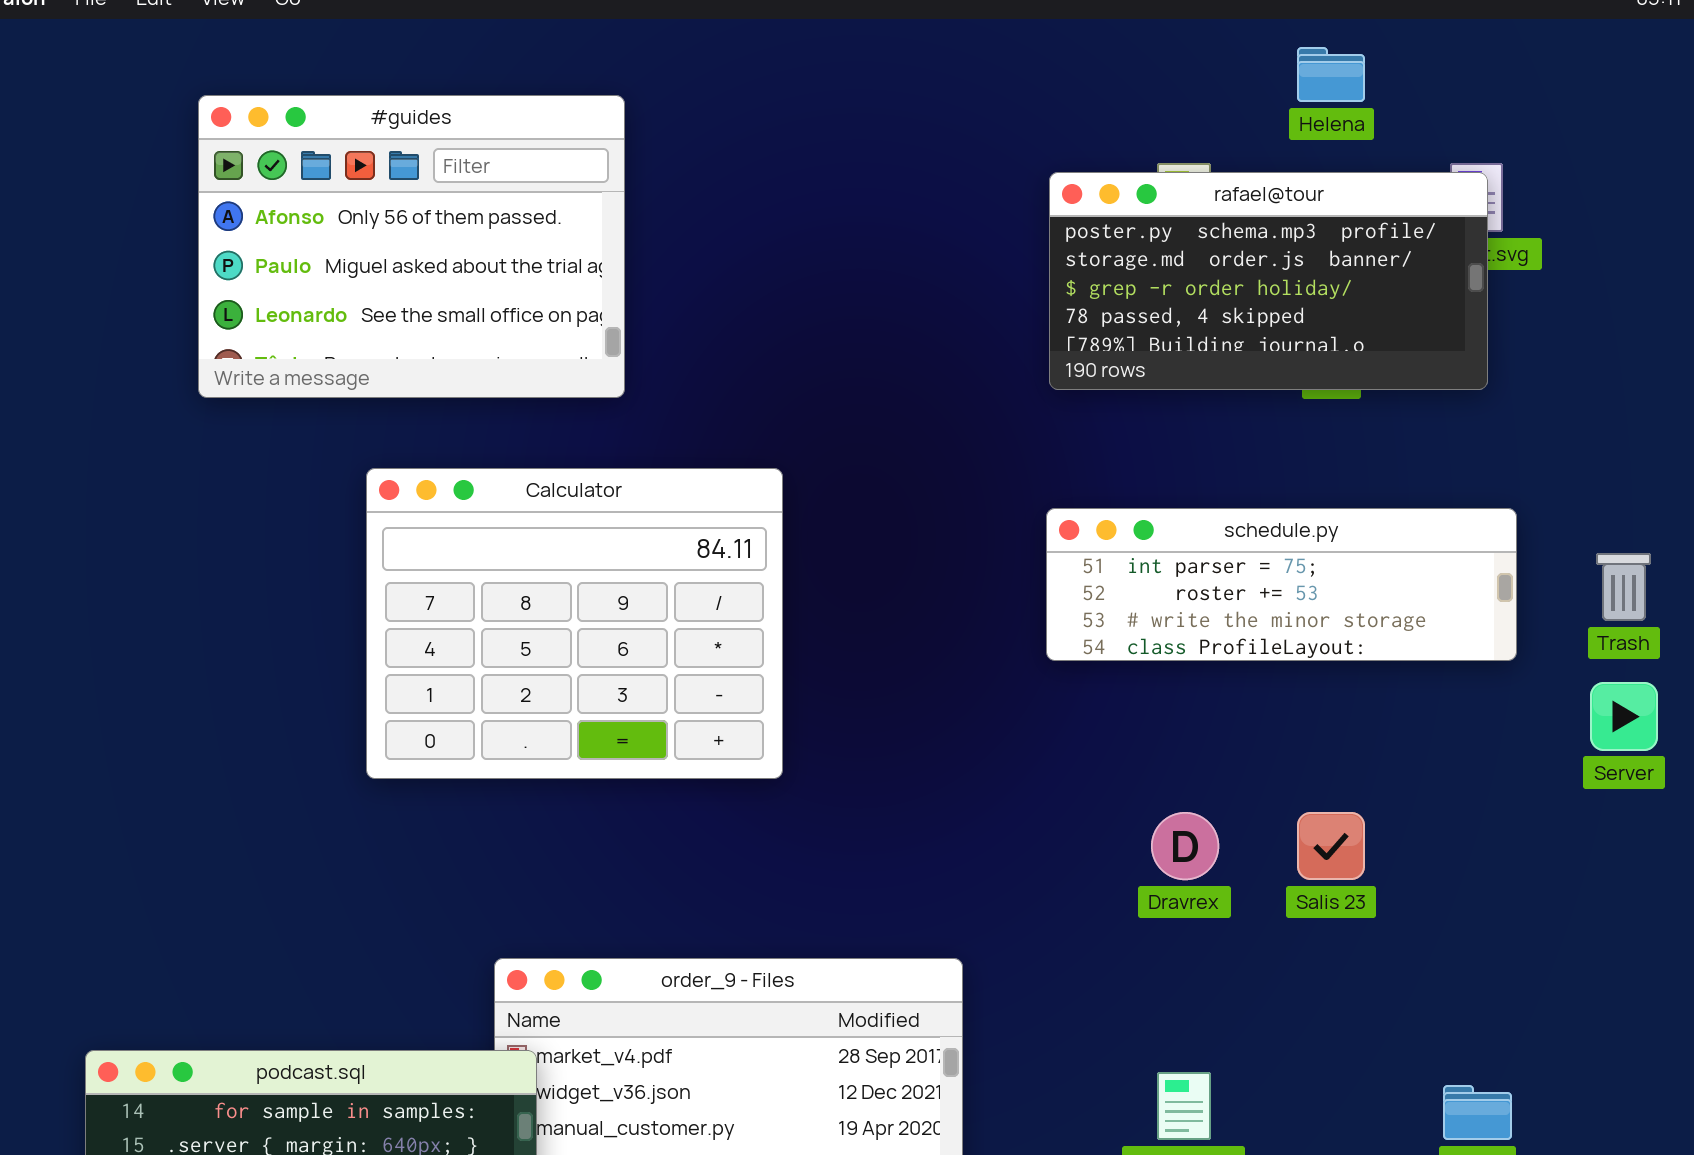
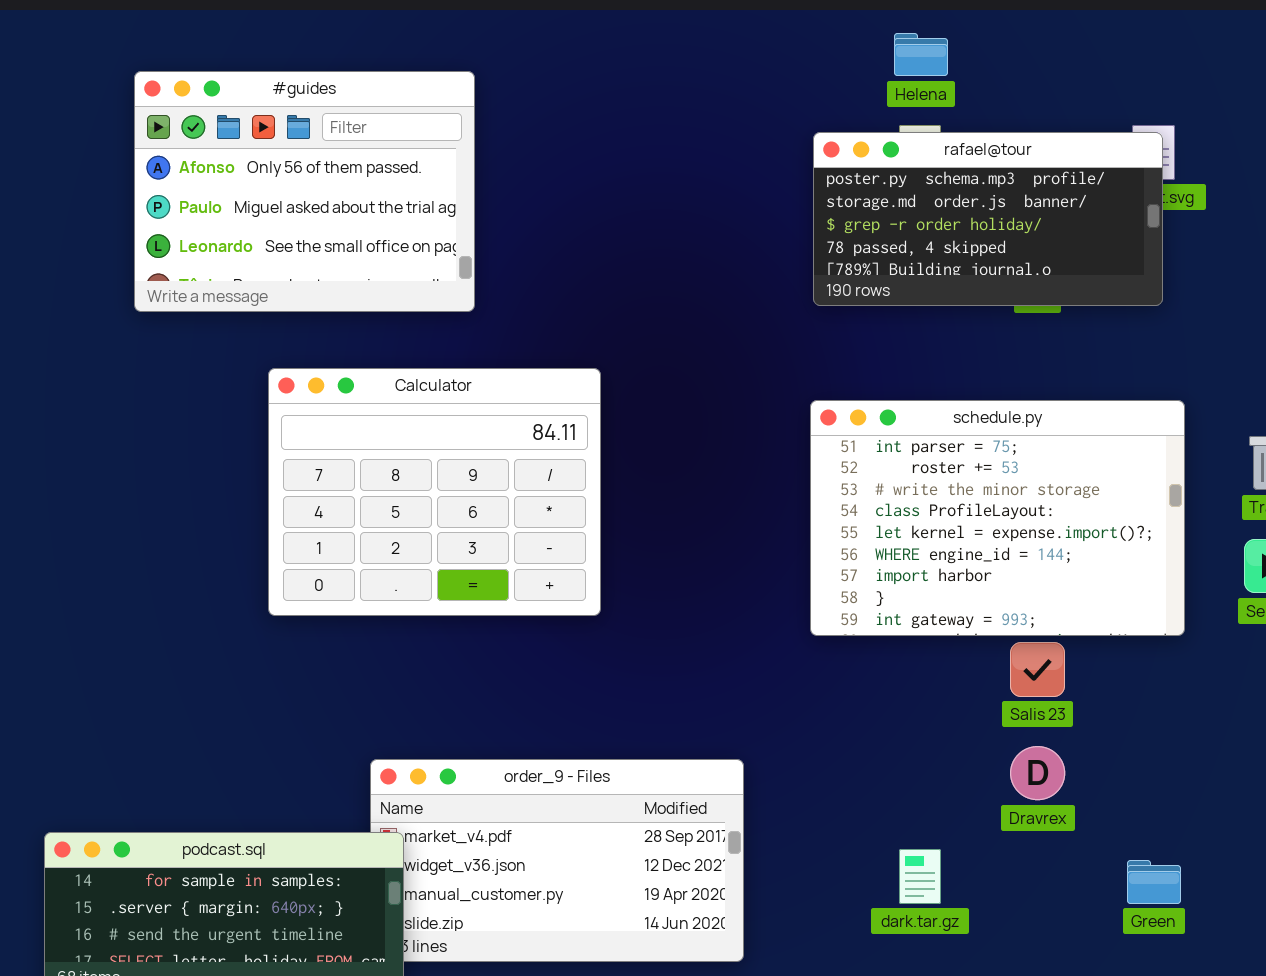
Helena: [1297,47,1365,102] -> [894,33,948,76], moved
schedule.py: [1046,508,1517,661] -> [810,400,1185,636], resized
Dravrex: [1151,812,1219,880] -> [1010,746,1065,800], moved

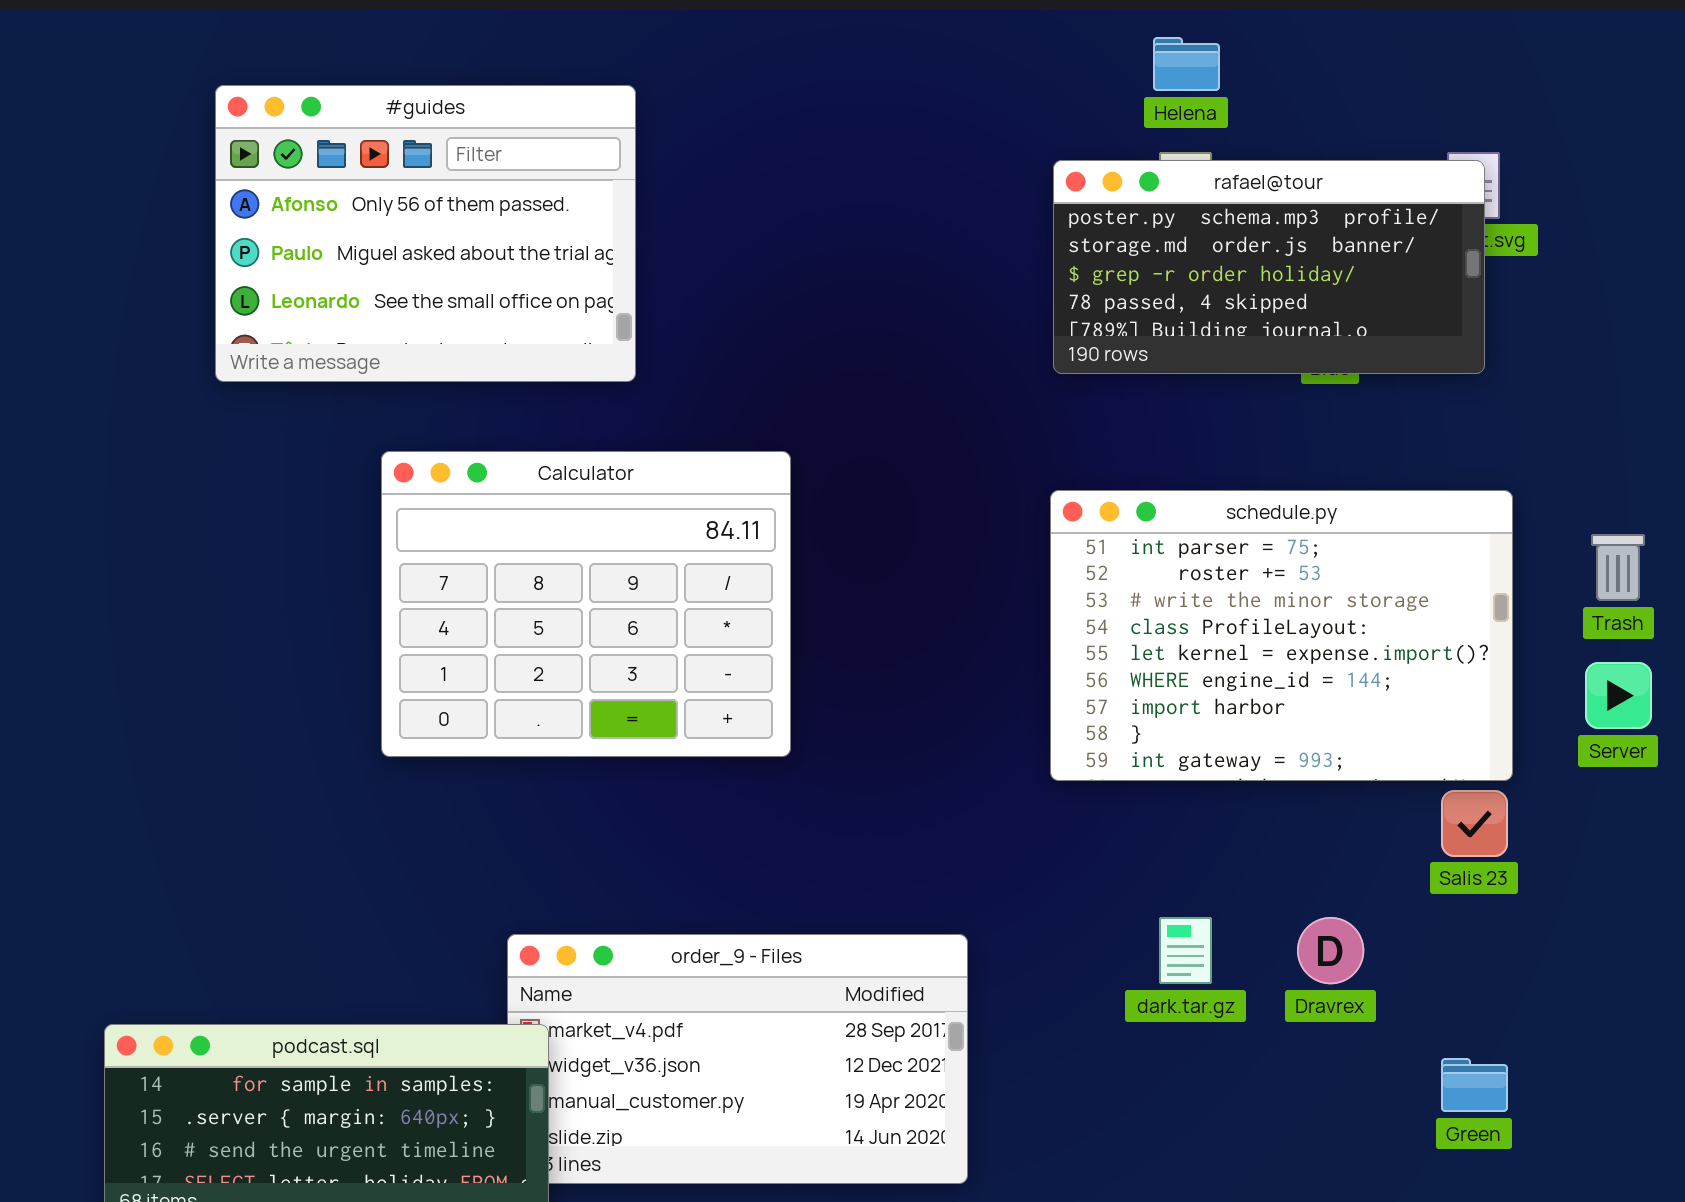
Salis 23: [1010,642,1065,697] -> [1441,790,1508,857], moved
dark.tar.gz: [899,849,941,904] -> [1159,917,1212,984], moved

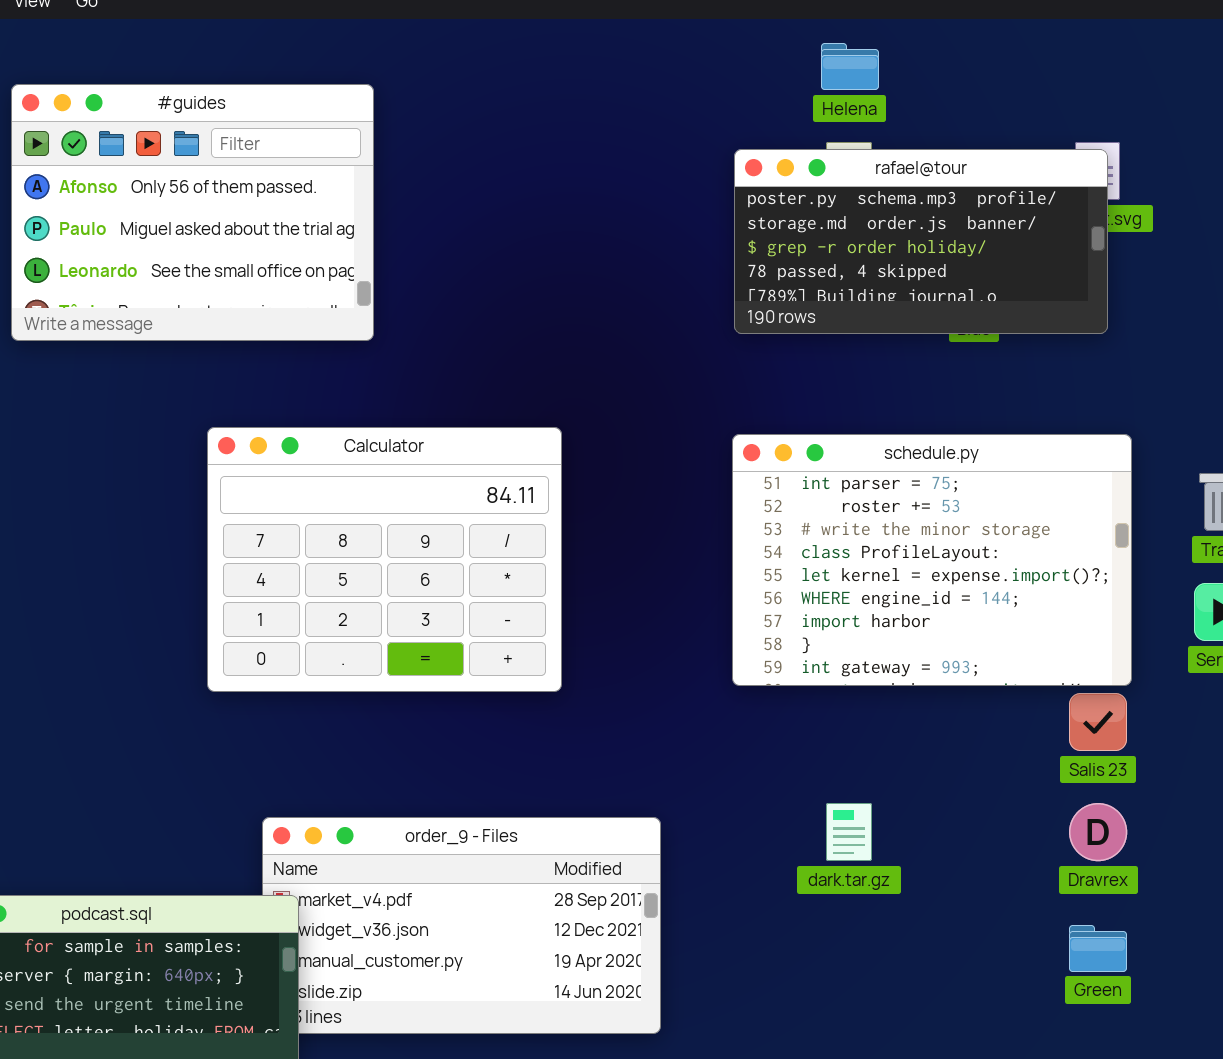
Calculator: [381,451,791,757] -> [207,427,562,692], moved
Dravrex: [1297,917,1364,984] -> [1069,803,1127,861], moved

